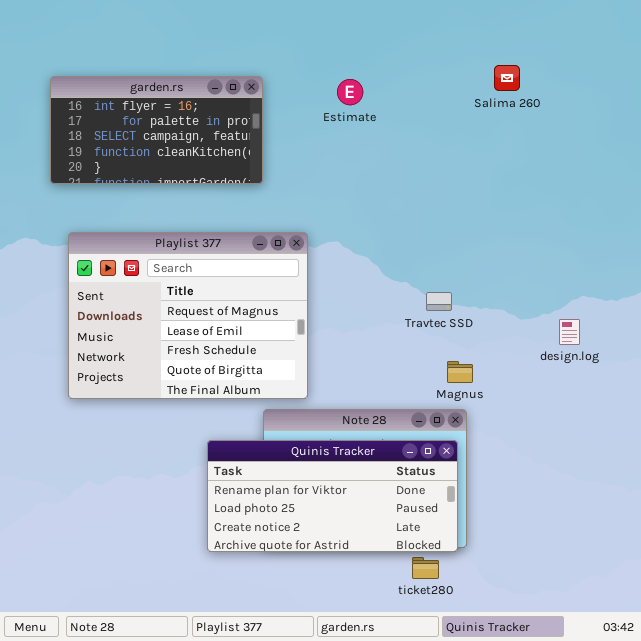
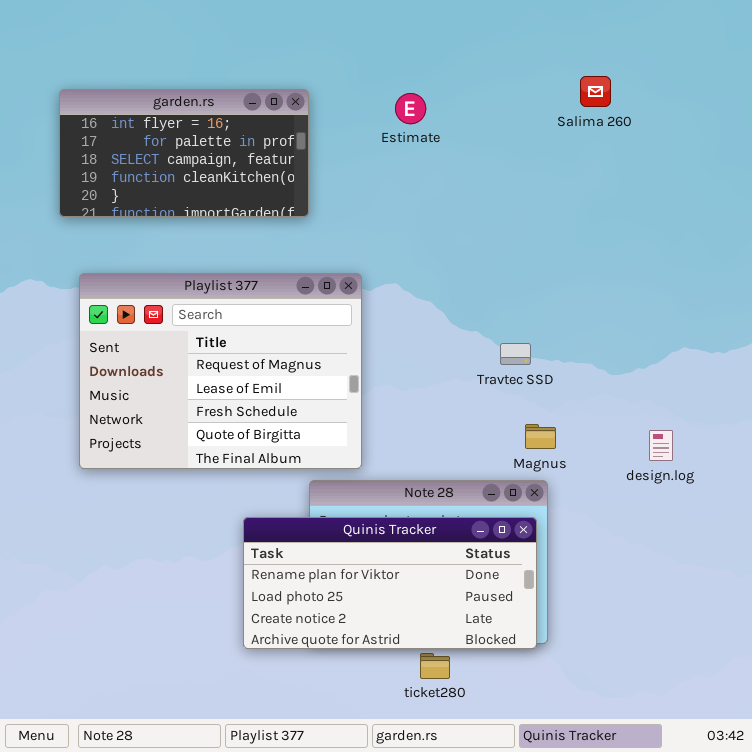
design.log: [559,319,580,345] -> [649,430,673,461], moved
ticket280: [412,557,439,579] -> [420,653,450,679], moved

